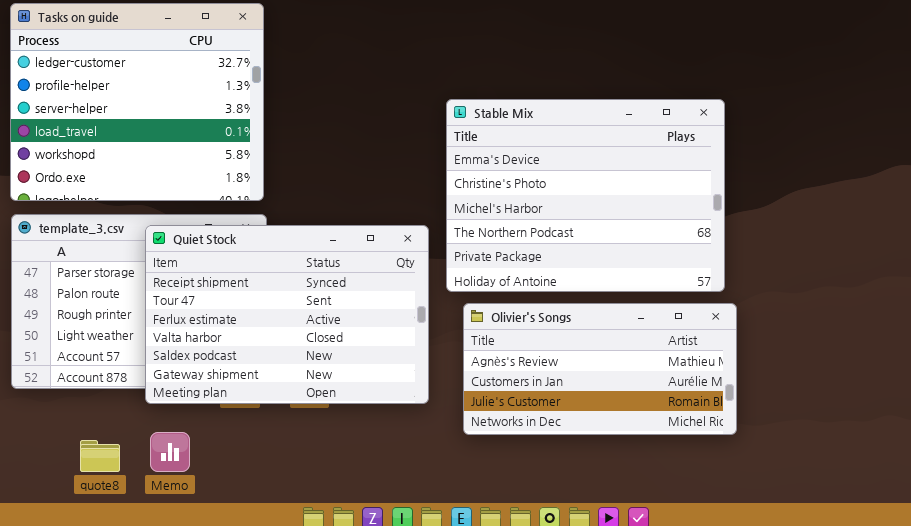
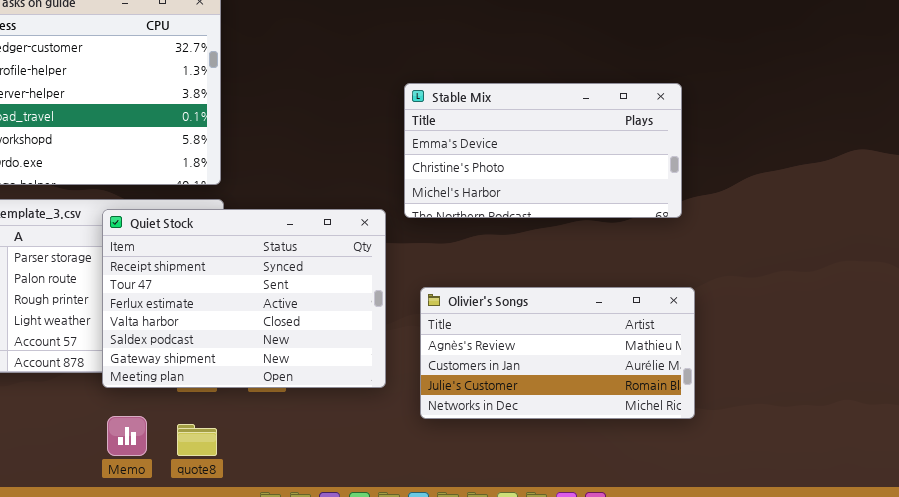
Stable Mix: [446,99,725,292] -> [404,83,682,218], resized
quote8: [80,440,120,472] -> [177,424,217,456], moved

